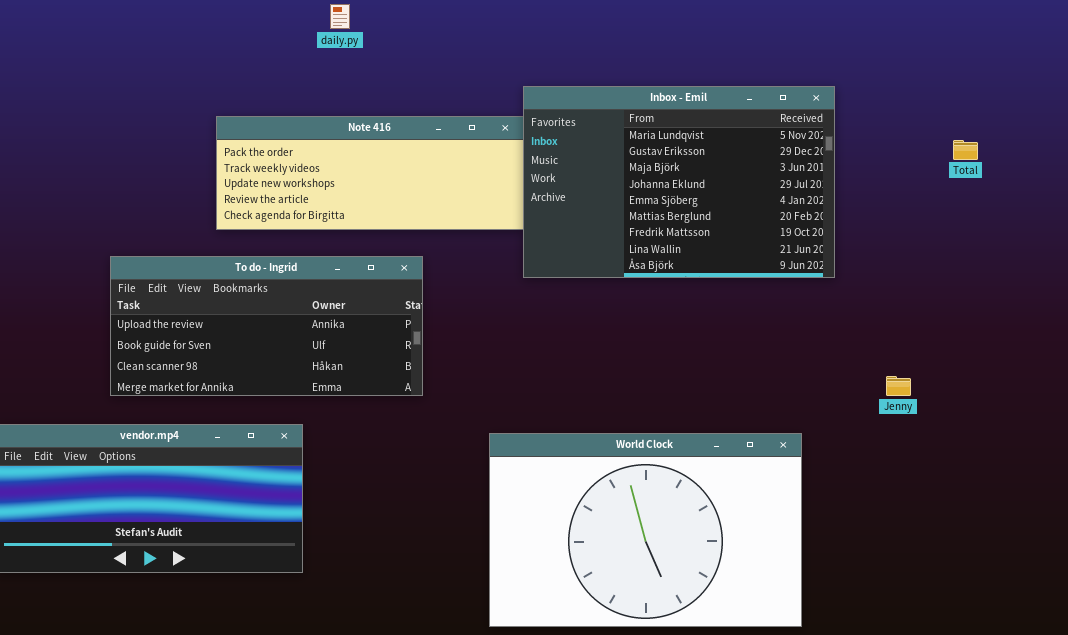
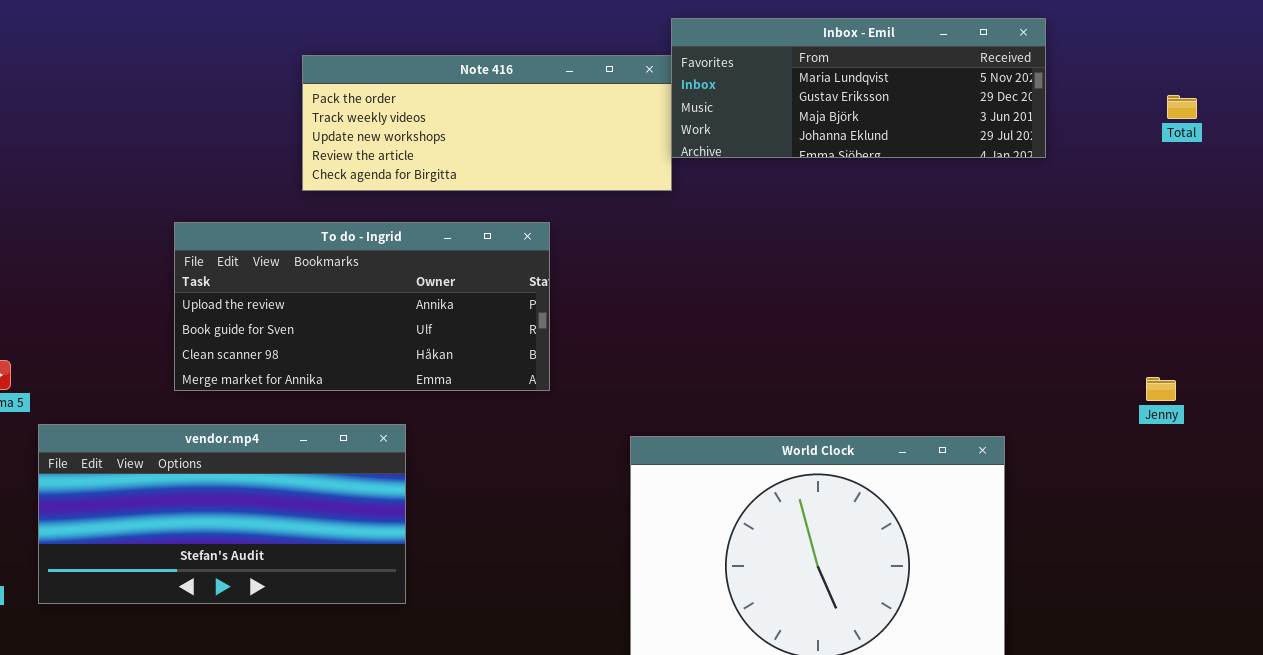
Inbox - Emil: [523,86,835,278] -> [671,18,1046,158], resized
Total: [953,140,978,160] -> [1167,95,1197,119], moved
Jenny: [886,376,911,396] -> [1146,377,1176,401], moved

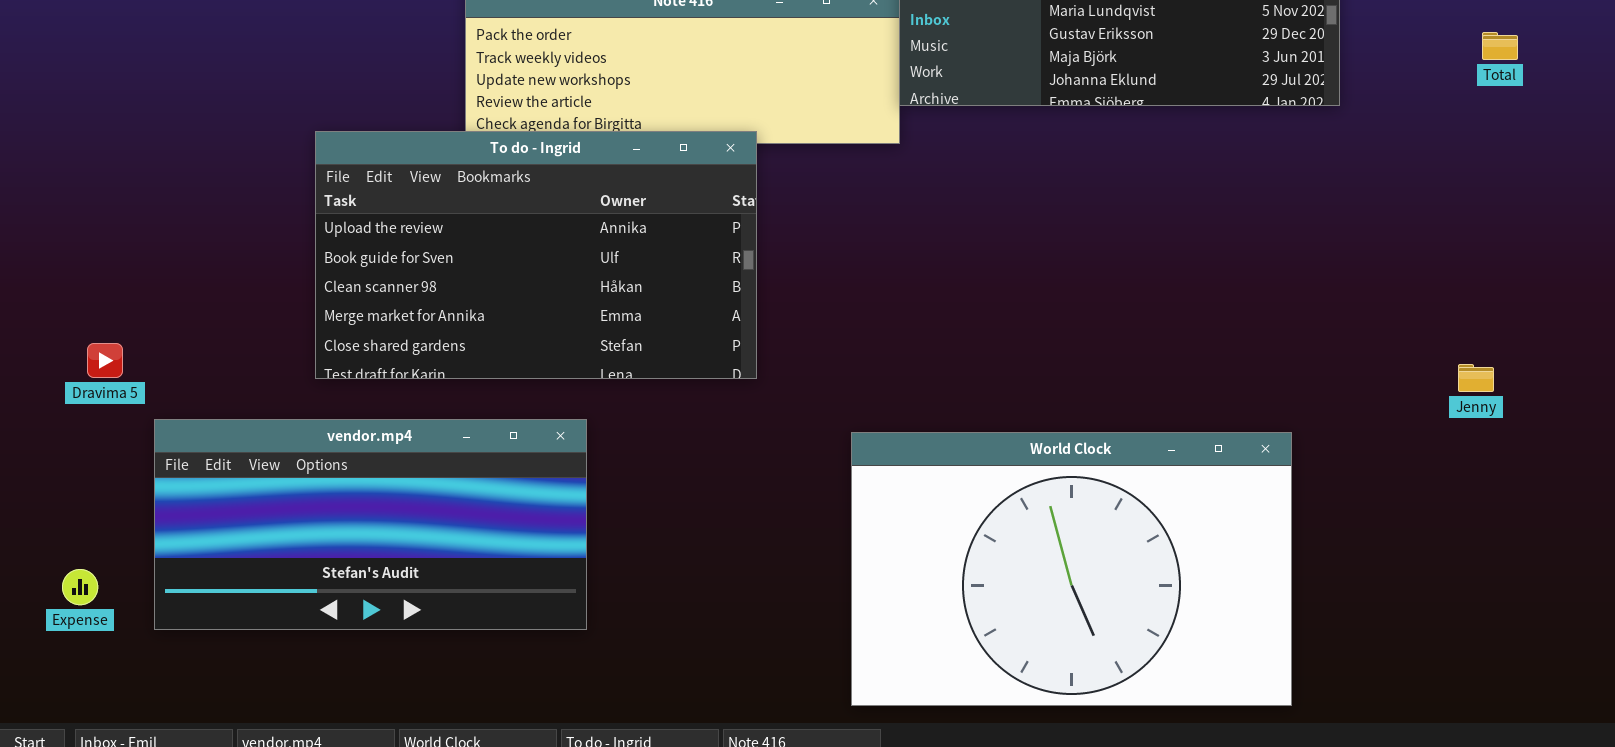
To do - Ingrid: [174,222,550,391] -> [315,131,757,379], resized

